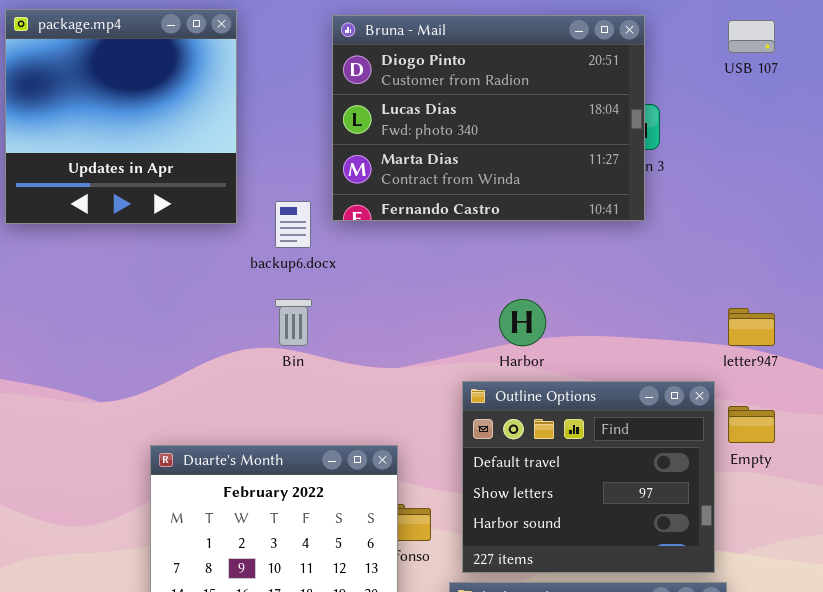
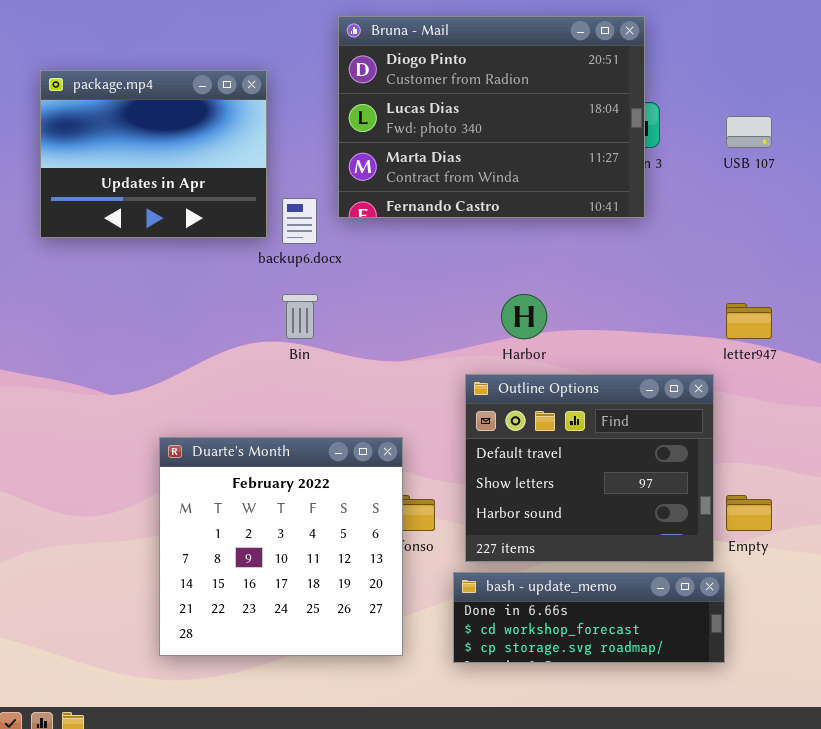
package.mp4: [5,9,237,224] -> [40,70,267,238], moved, resized
USB 107: [728,20,775,53] -> [726,116,772,148], moved
Empty: [728,406,775,443] -> [726,495,772,531], moved

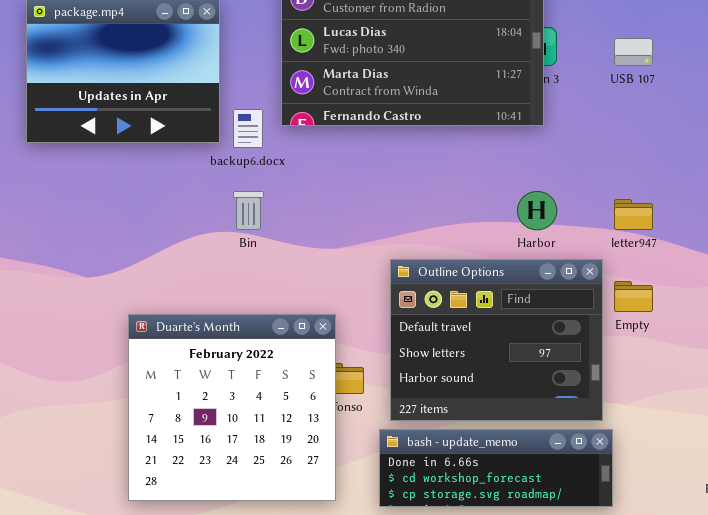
Harbor: [501,294,547,339] -> [517,191,557,230], moved
Empty: [726,495,772,531] -> [614,281,653,312], moved

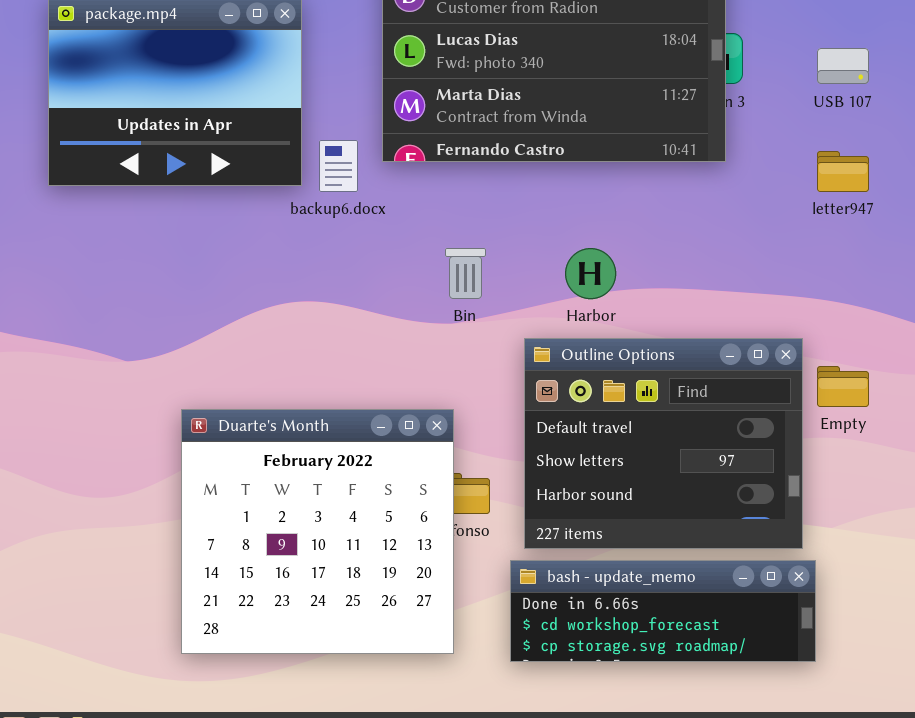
Bin: [233,191,264,230] -> [445,248,486,299], moved
Harbor: [517,191,557,230] -> [565,248,616,299], moved
letter947: [614,199,653,230] -> [817,151,869,192], moved

